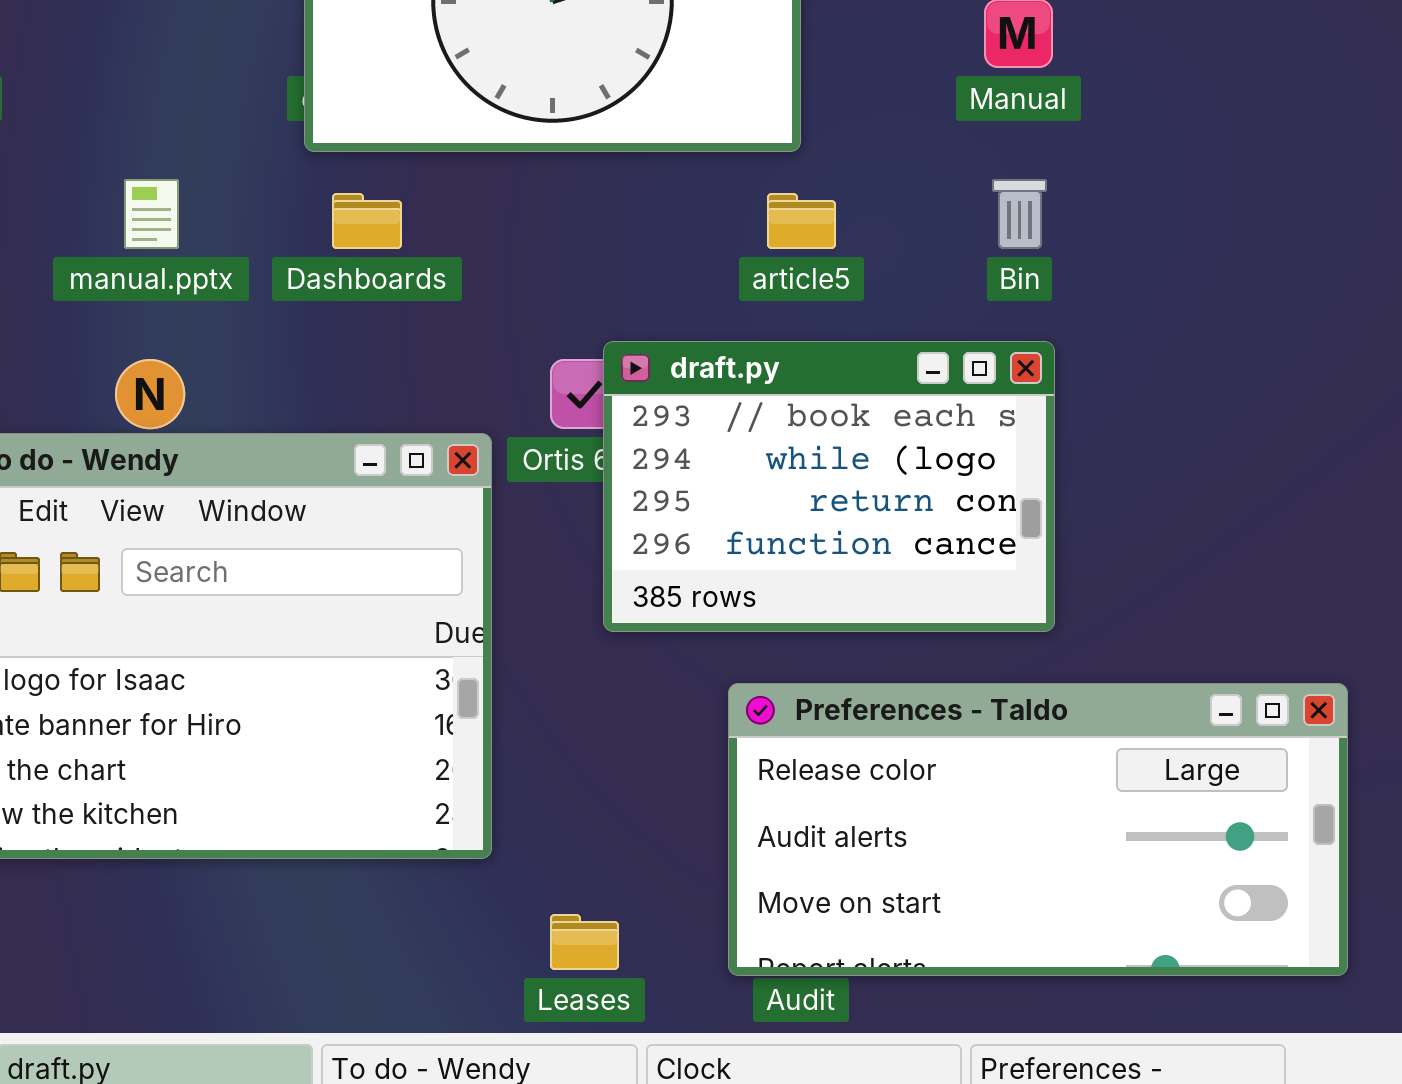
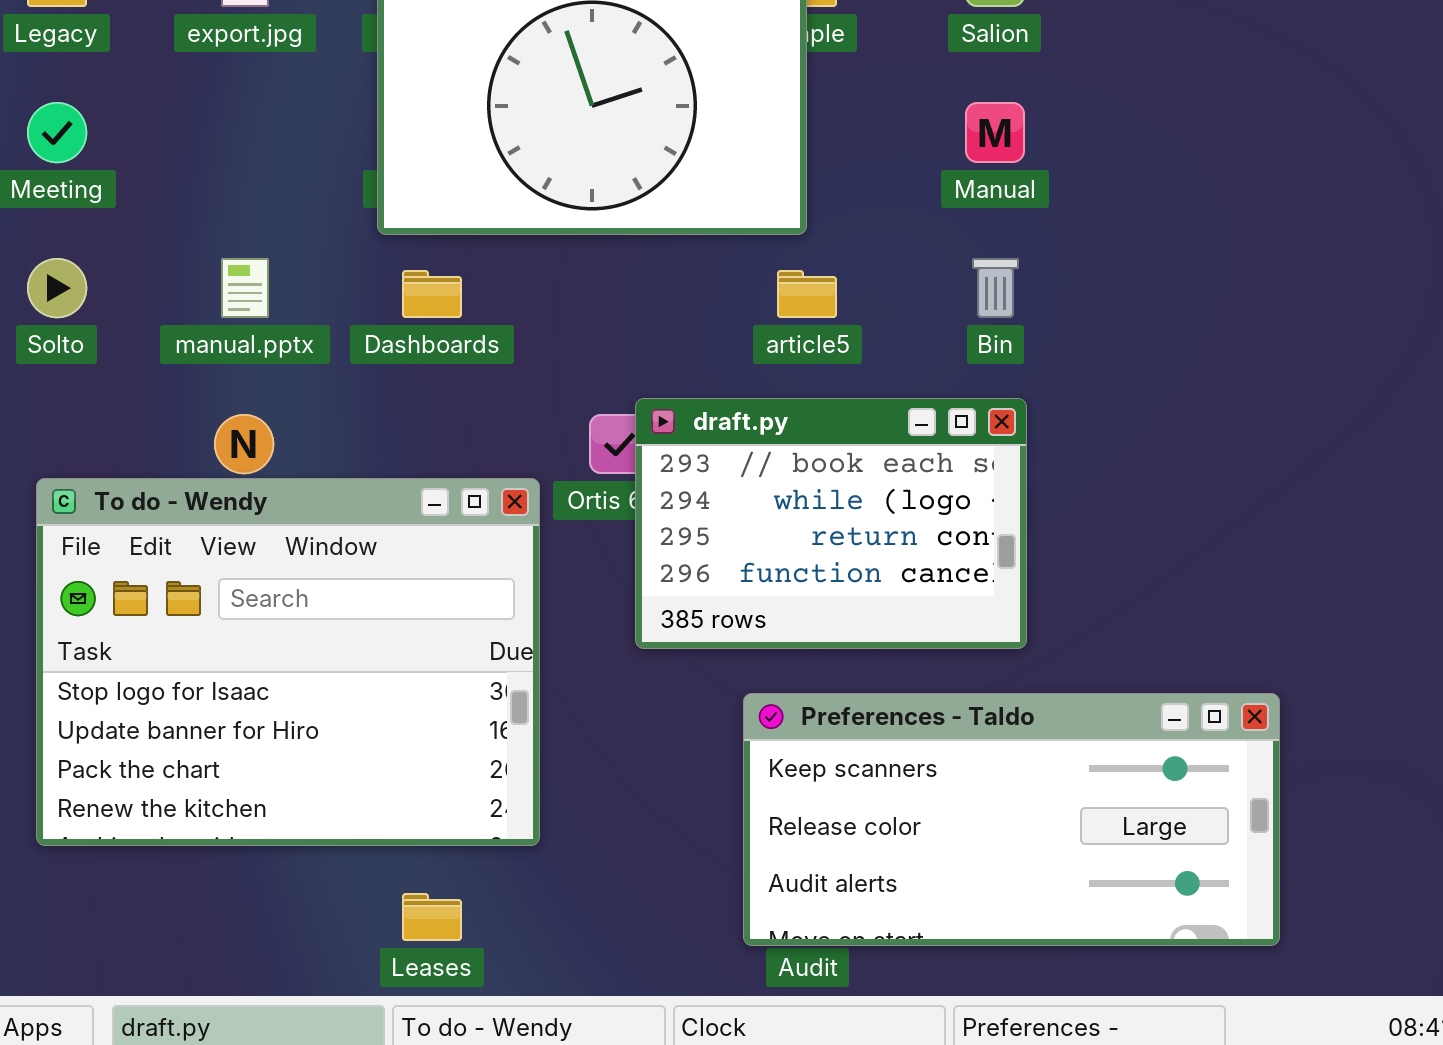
Preferences - Taldo: [728,683,1348,976] -> [743,693,1280,946], scrolled up 1 row
Leases: [550,914,619,970] -> [402,893,462,941], moved

